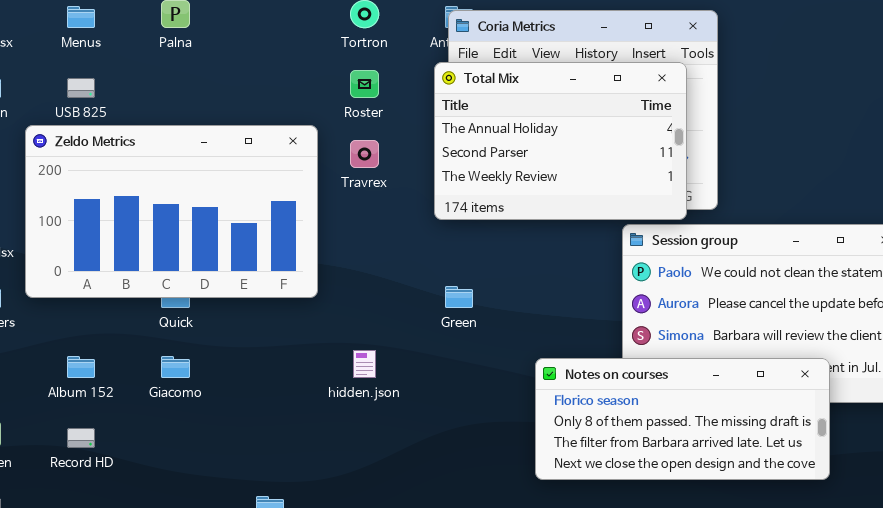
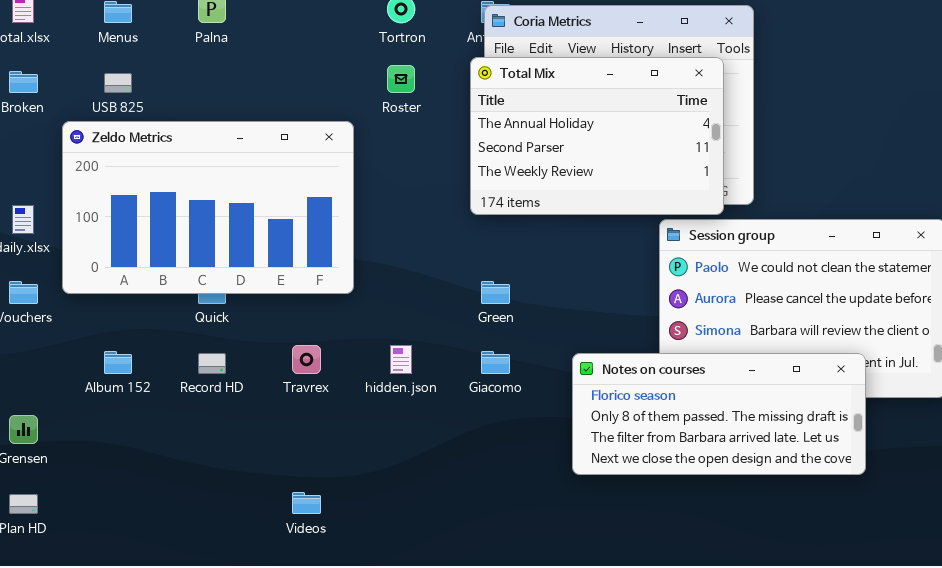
Travrex: [350,140,379,168] -> [292,345,321,374], moved
Giacomo: [161,356,190,378] -> [481,351,510,374], moved
Record HD: [67,428,95,448] -> [198,353,226,374], moved

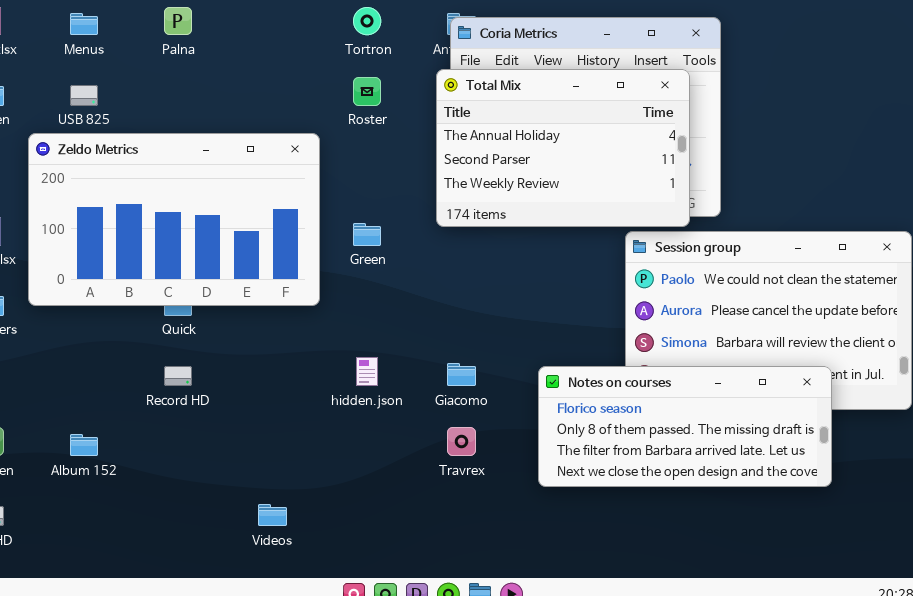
Green: [481,281,510,304] -> [353,223,381,246], moved
Travrex: [292,345,321,374] -> [447,427,476,456], moved
Album 152: [104,351,132,374] -> [70,434,98,456], moved

